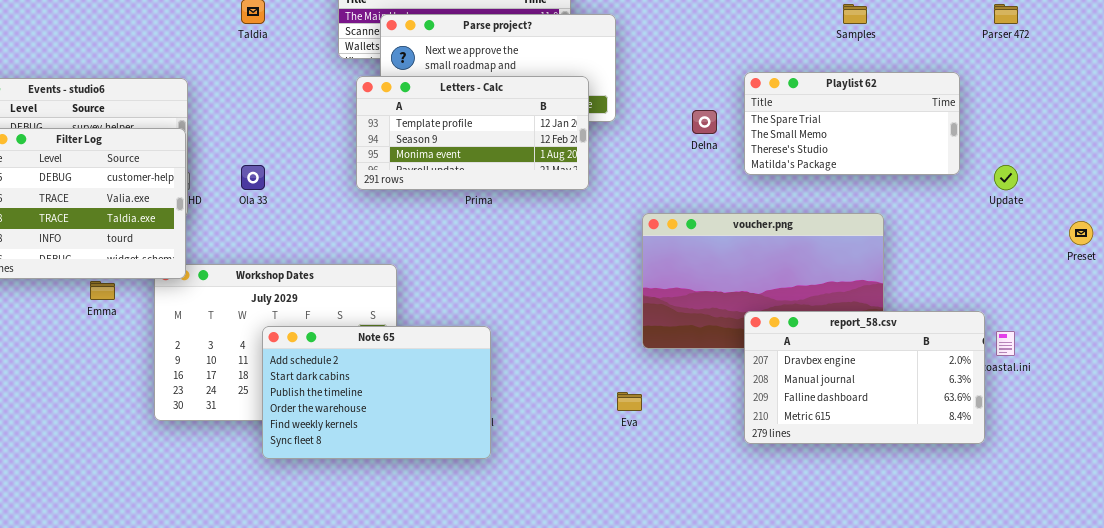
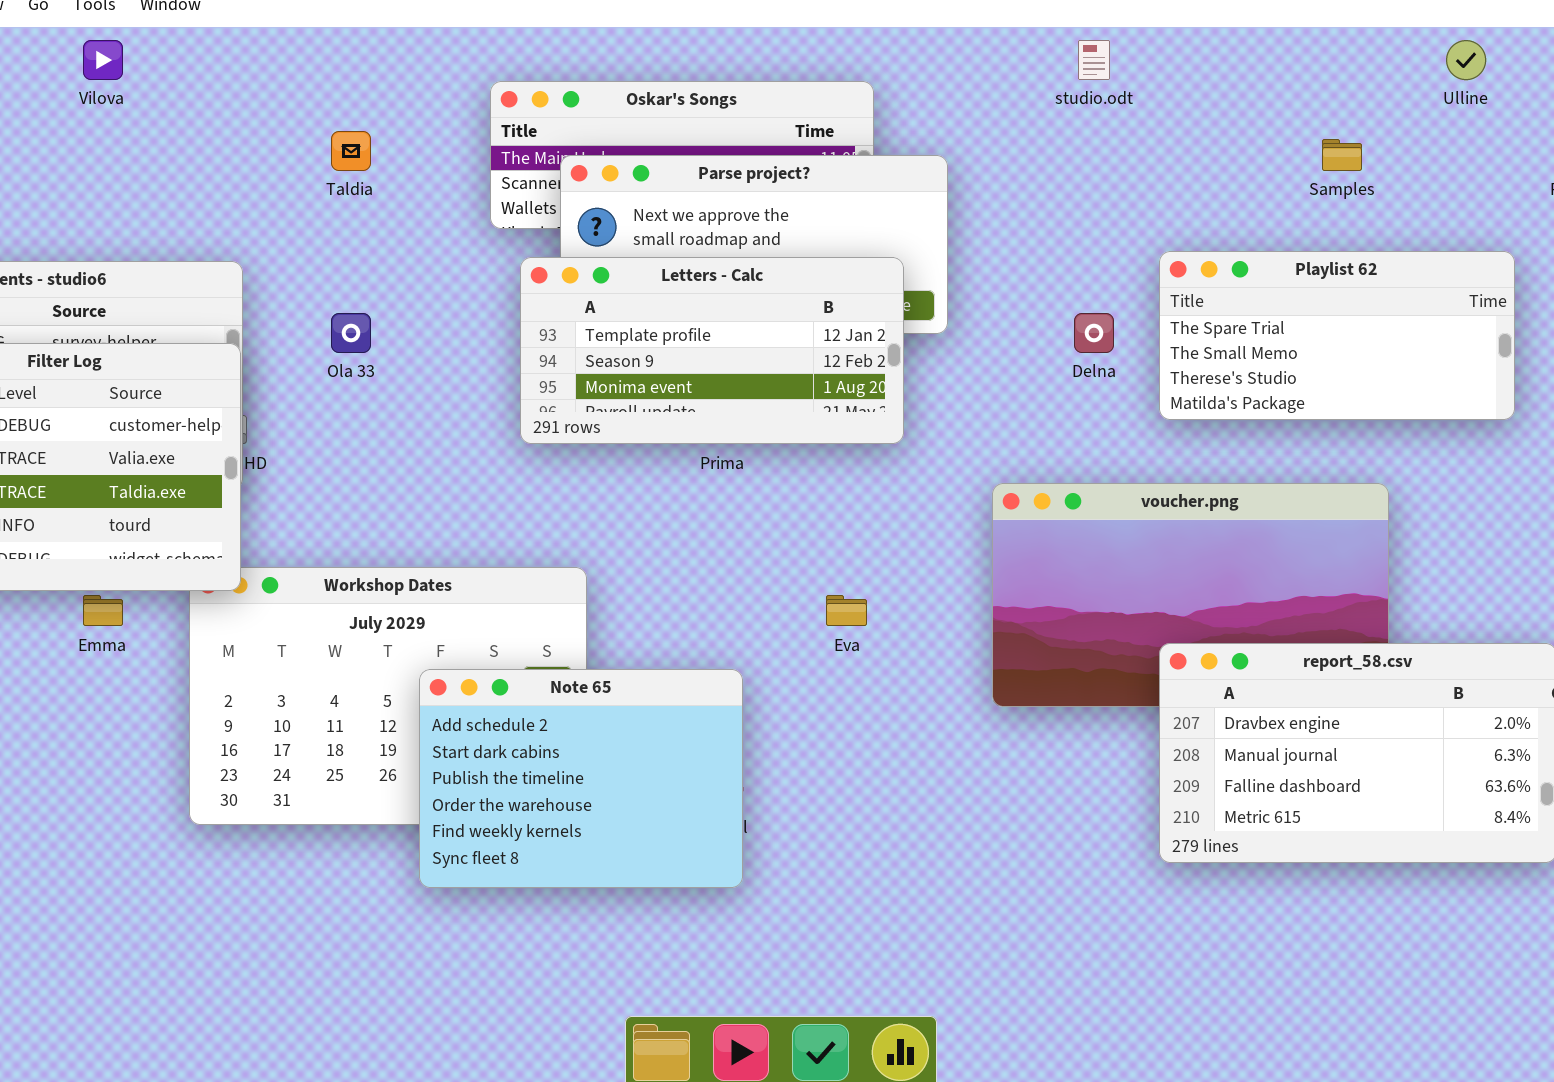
Ola 33: [241,165,265,190] -> [331,313,371,353], moved
Note 65: [262,326,491,459] -> [419,669,743,888], resized
Eva: [617,392,642,411] -> [826,595,867,626], moved

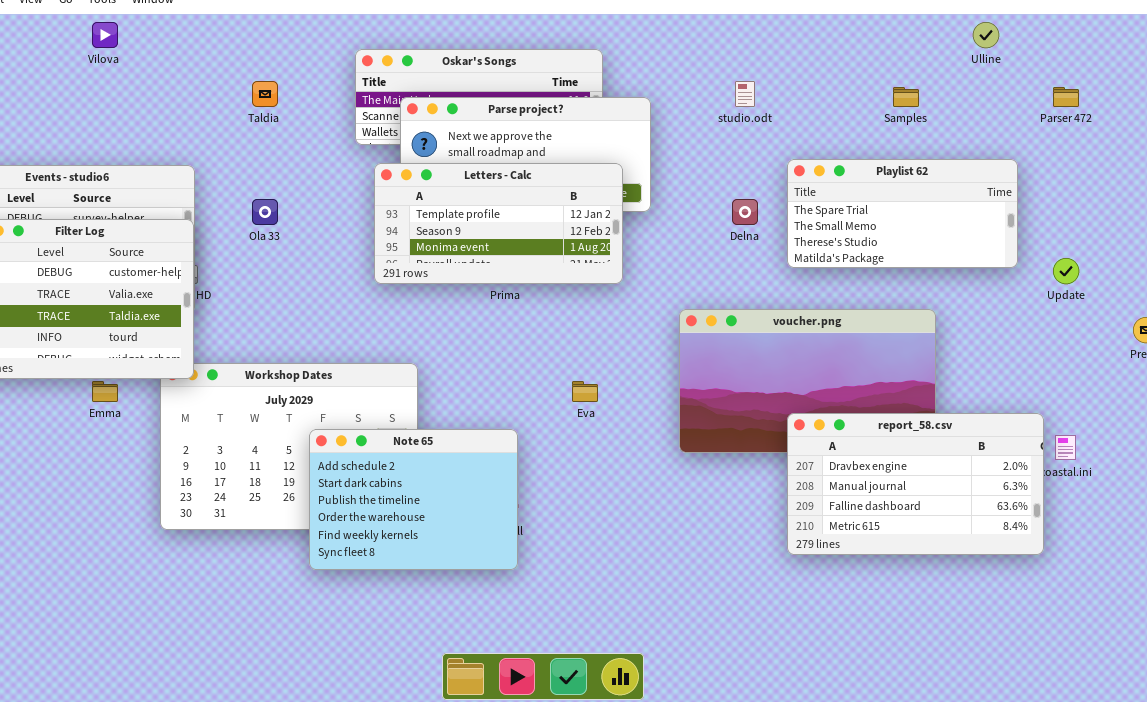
studio.odt: [1078,40,1110,80] -> [735,81,755,107], moved

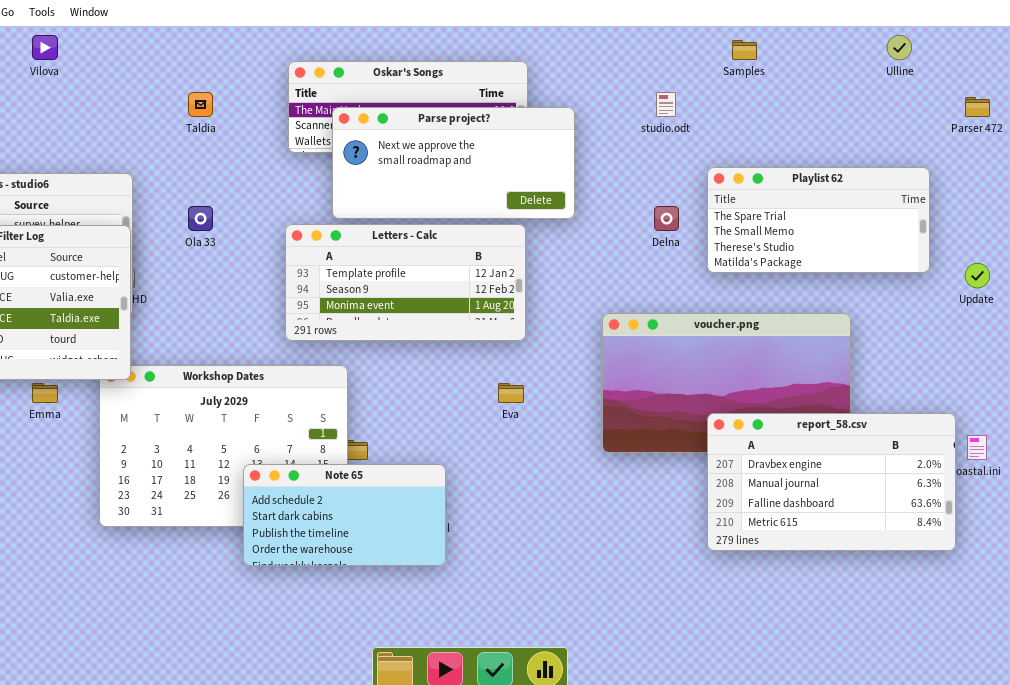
Samples: [893,87,919,107] -> [732,40,757,60], moved
Letters - Calc: [374,163,623,284] -> [285,224,526,341], moved
Note 65: [309,429,518,570] -> [243,464,446,566], resized

